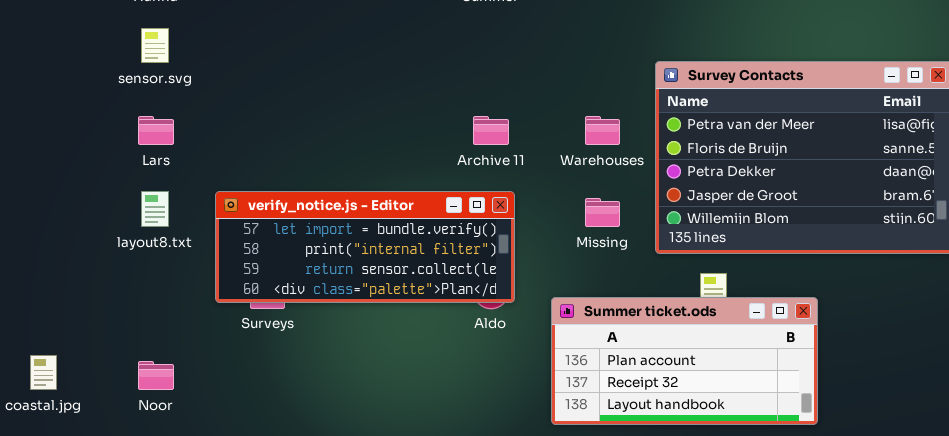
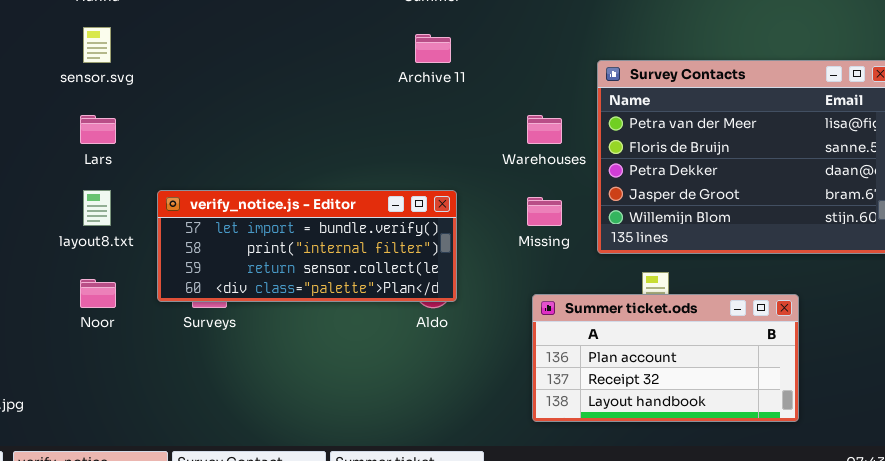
Archive 11: [473,116,509,145] -> [415,34,451,63], moved
Summer ticket.ods: [551,297,818,425] -> [532,294,799,422], moved
Noor: [138,361,174,390] -> [80,279,116,308], moved

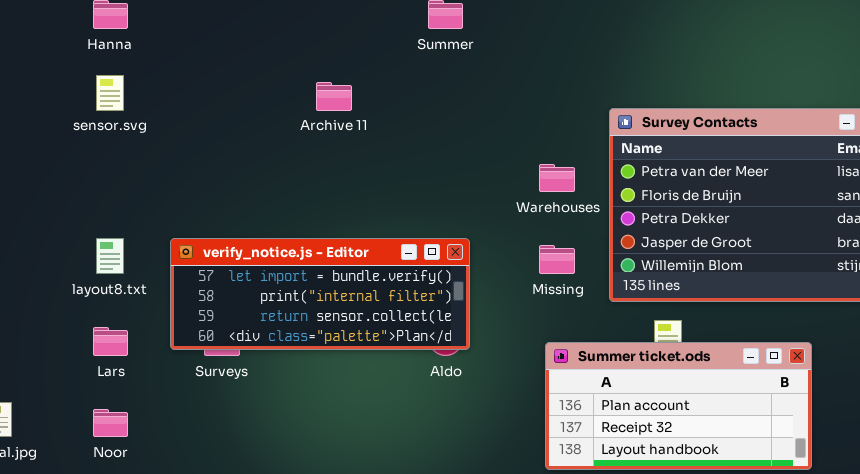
Archive 11: [415,34,451,63] -> [316,82,352,111], moved
Lars: [80,115,116,144] -> [93,327,128,356], moved
Noor: [80,279,116,308] -> [93,409,128,437], moved

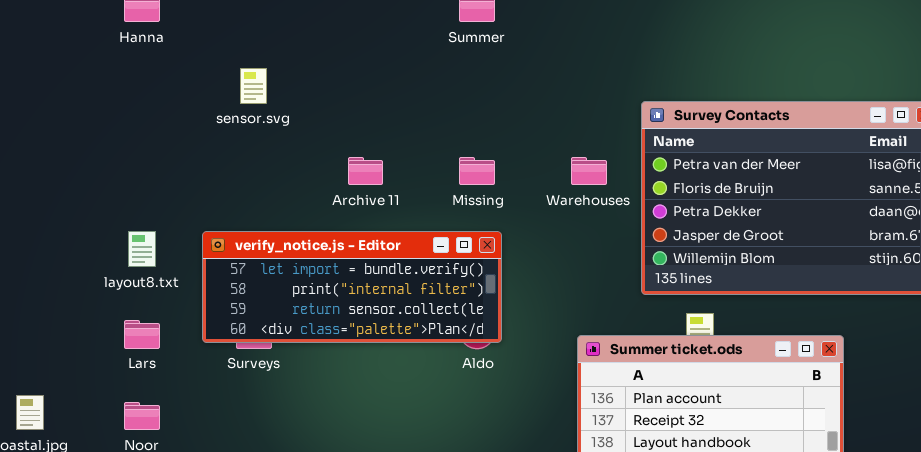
sensor.svg: [96,75,124,111] -> [240,68,267,104], moved
Archive 11: [316,82,352,111] -> [348,157,383,185], moved
Missing: [539,245,575,274] -> [459,157,495,185], moved

